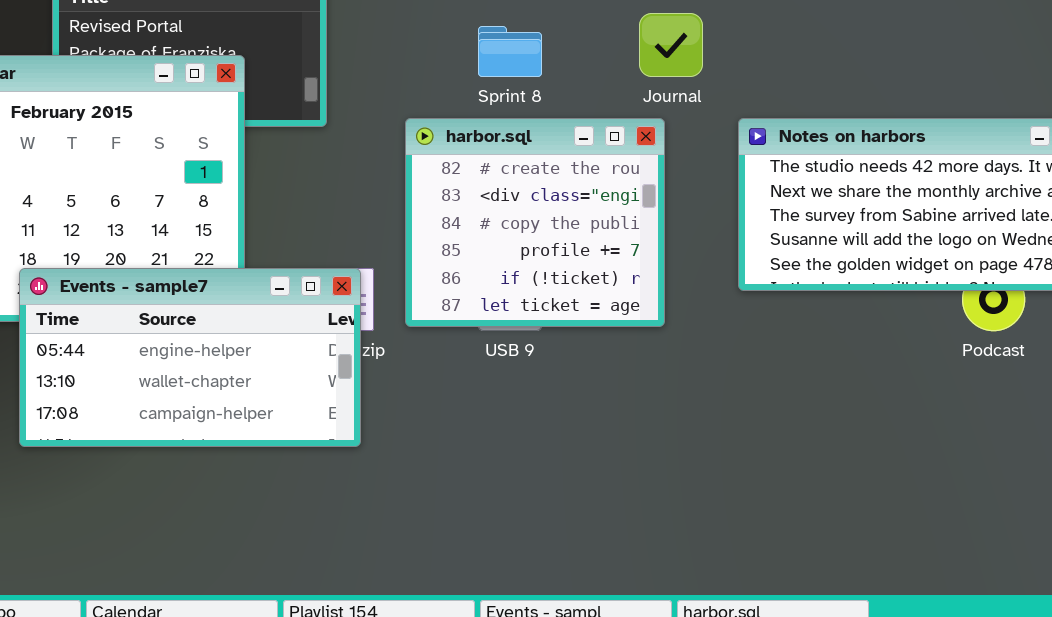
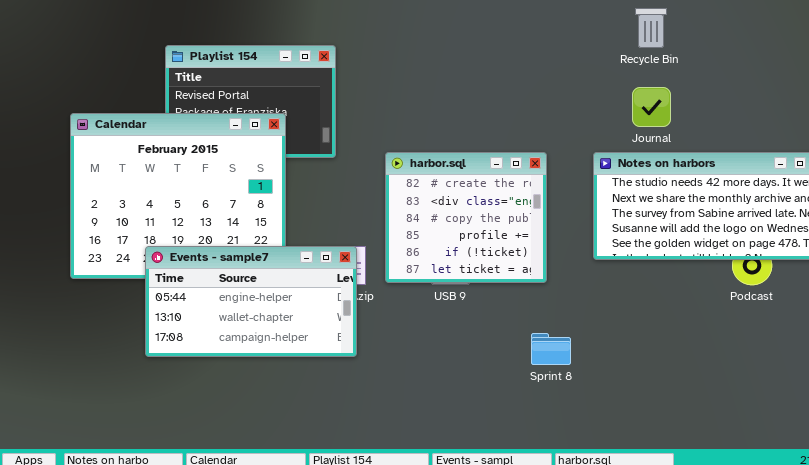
Journal: [639,13,703,77] -> [632,87,671,127], moved
Sprint 8: [478,26,542,77] -> [531,333,571,365], moved

